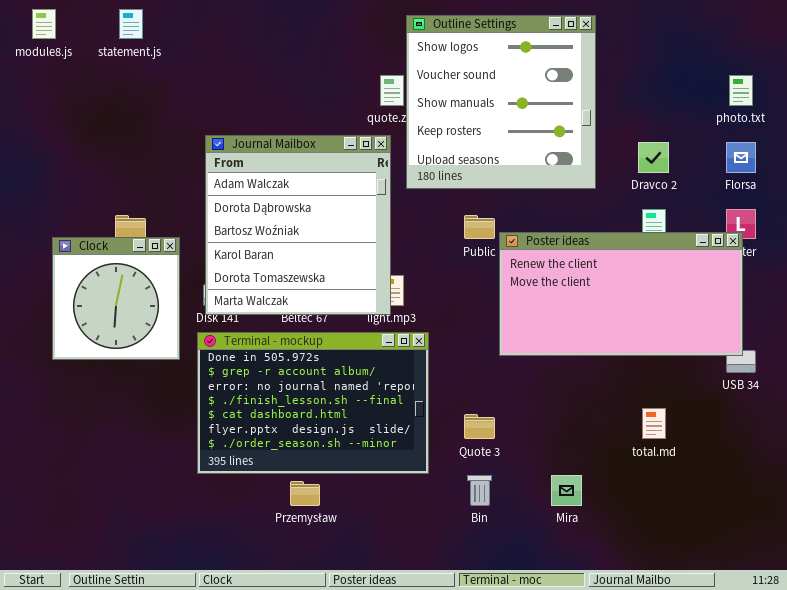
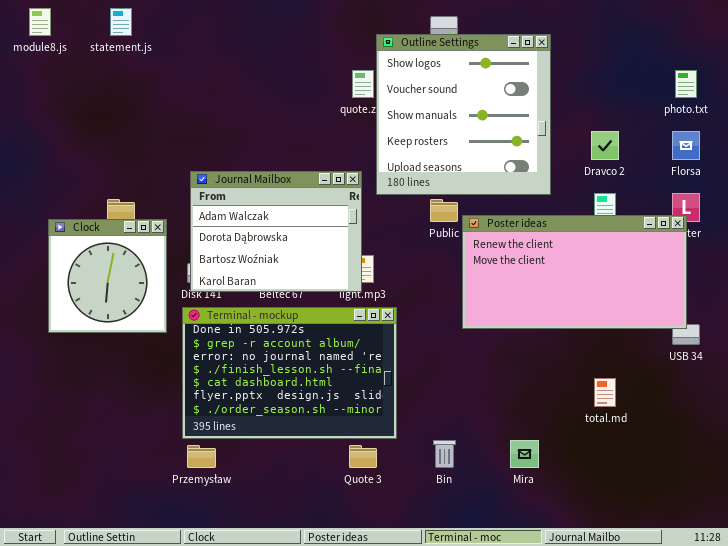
Outline Settings: [406,15,596,189] -> [376,34,551,195], moved
Journal Mailbox: [205,135,391,315] -> [190,171,362,292], resized
Quote 3: [464,414,495,439] -> [349,445,377,468], moved
Przemysław: [290,481,320,506] -> [187,445,216,468], moved

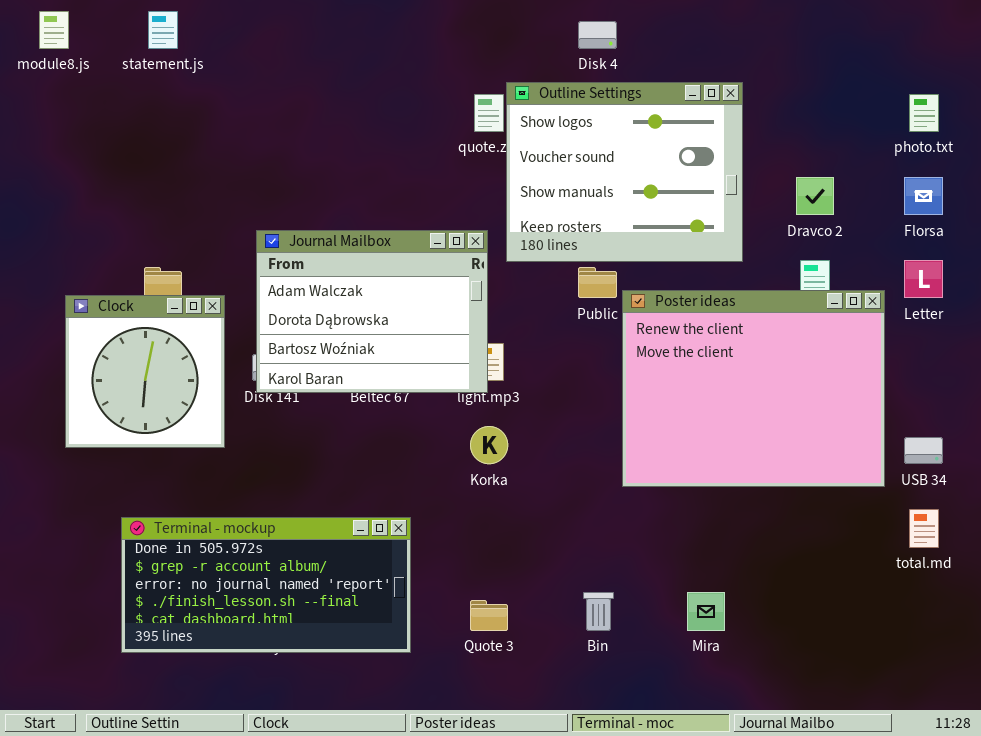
Outline Settings: [376,34,551,195] -> [506,82,743,262], resized
Poster ideas: [462,215,687,329] -> [622,290,885,487], resized
Terminal - mockup: [182,307,397,439] -> [121,517,411,653], moved, resized
total.md: [594,378,616,407] -> [909,509,939,548], moved

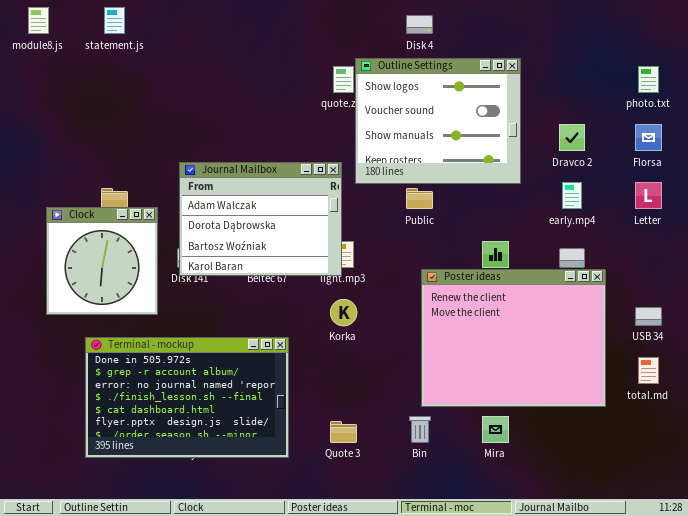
Poster ideas: [622,290,885,487] -> [421,269,606,407], moved
Terminal - mockup: [121,517,411,653] -> [85,337,289,458], resized

